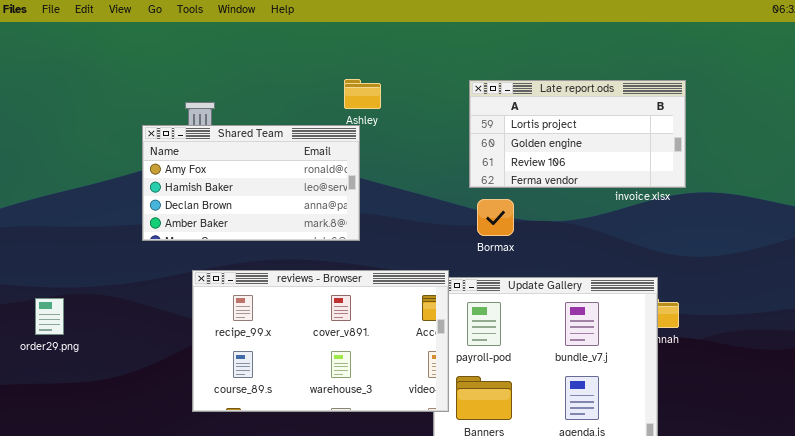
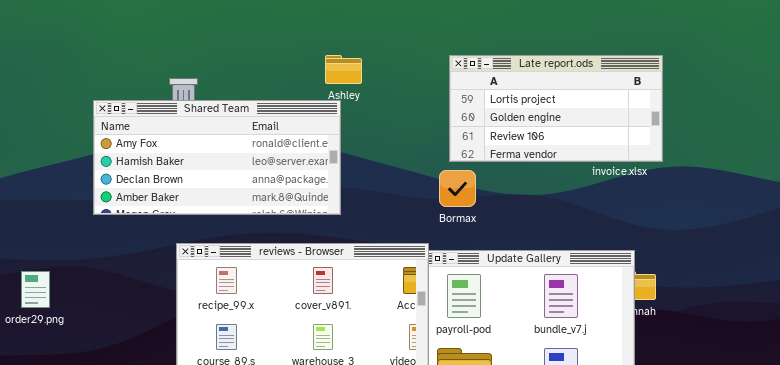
Shared Team: [142,125,360,241] -> [93,100,341,215], resized
Bormax: [477,199,514,236] -> [439,170,476,207], moved

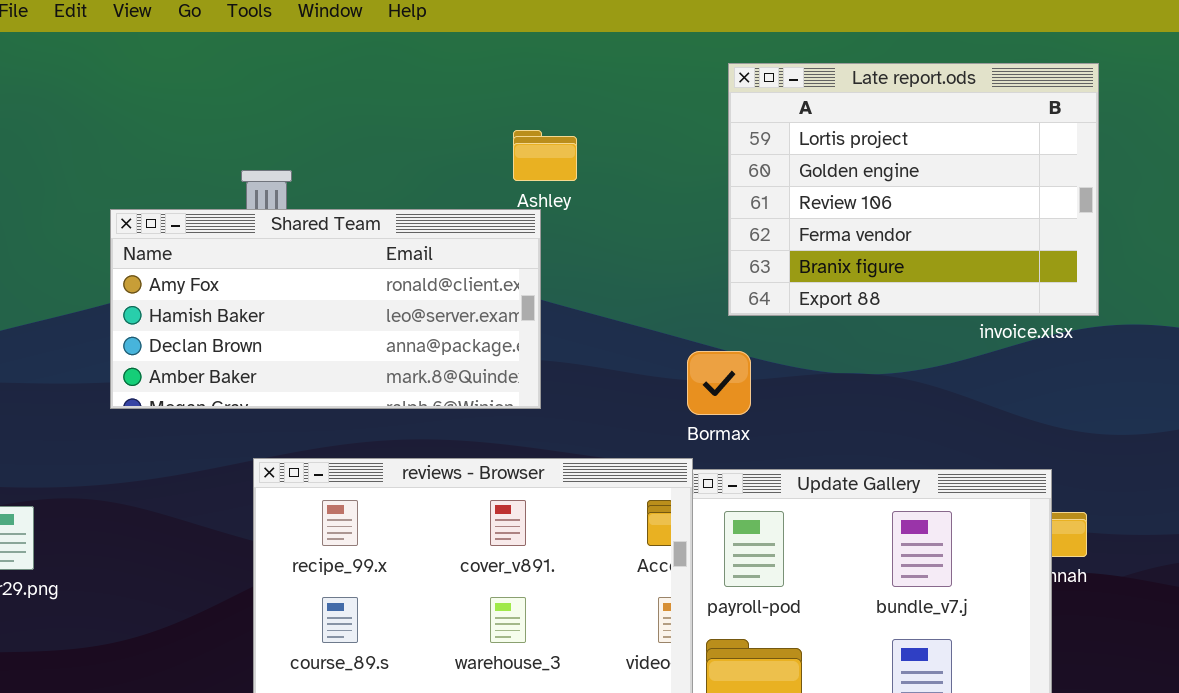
Late report.ods: [449,55,663,162] -> [728,63,1099,316], resized
Bormax: [439,170,476,207] -> [687,351,751,415], moved

